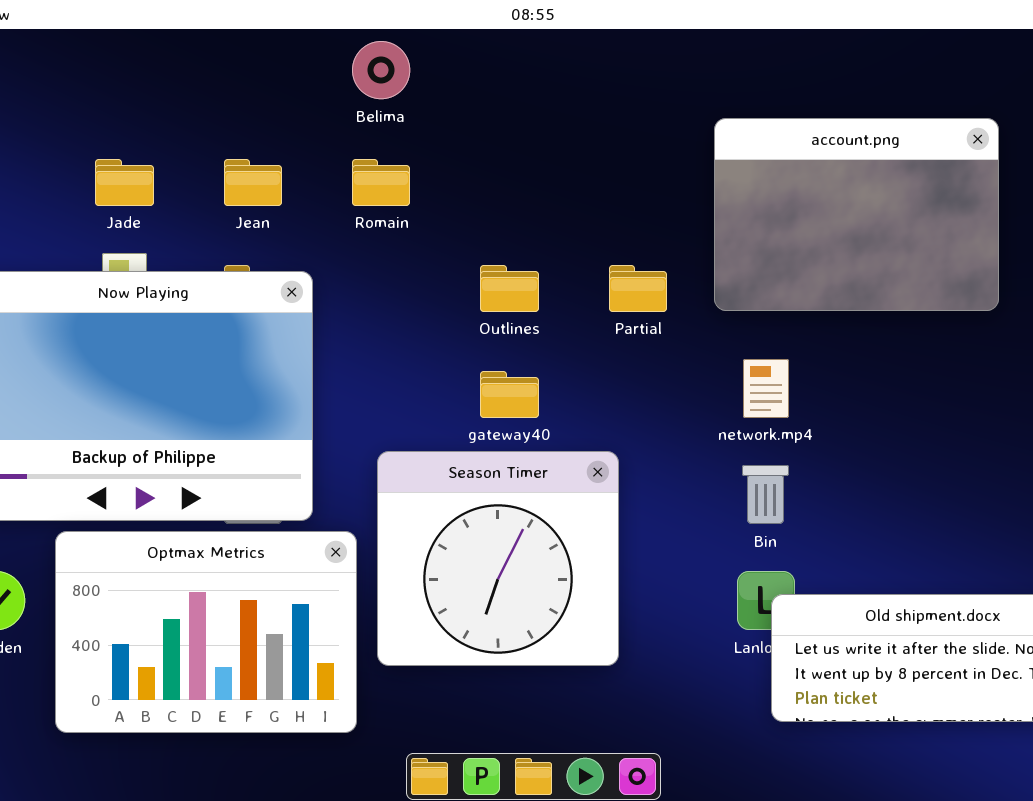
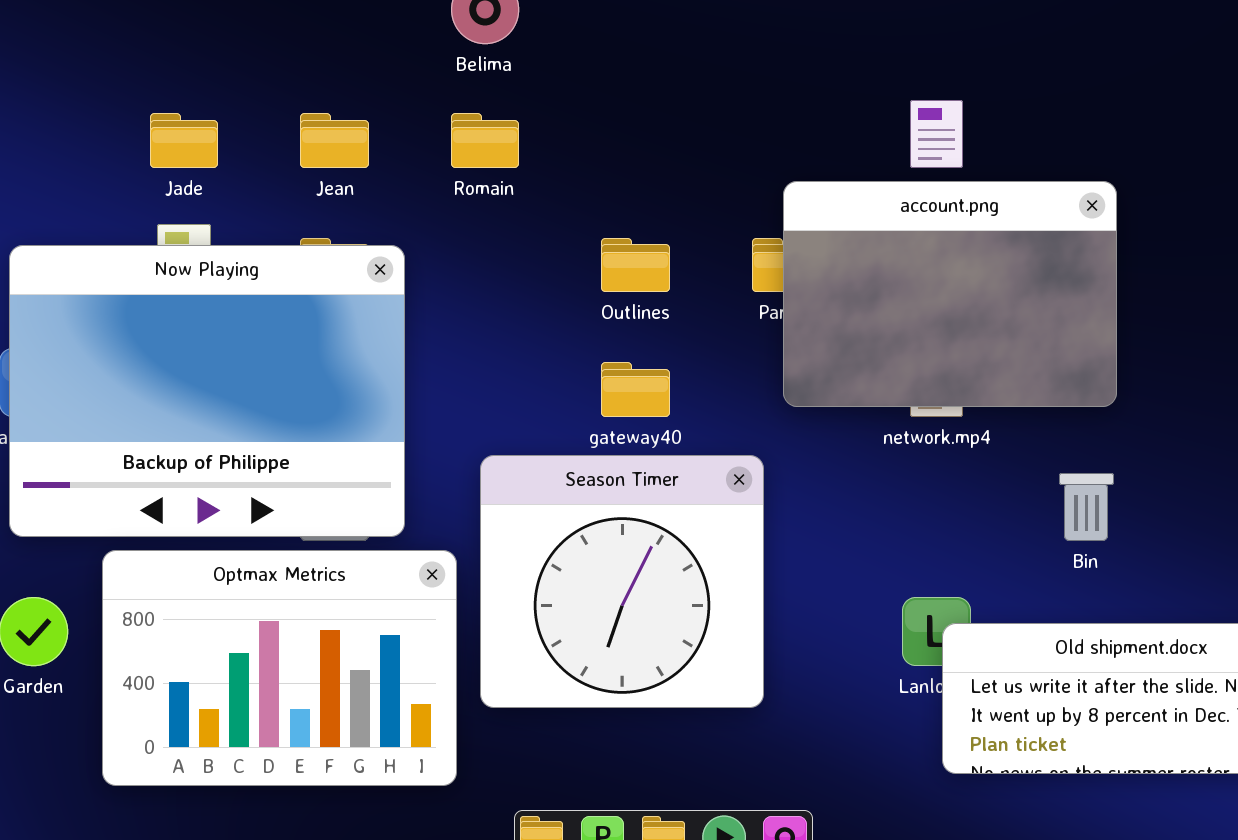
account.png: [714,118,999,311] -> [783,181,1117,407], moved
Bin: [742,465,789,524] -> [1059,473,1114,541], moved

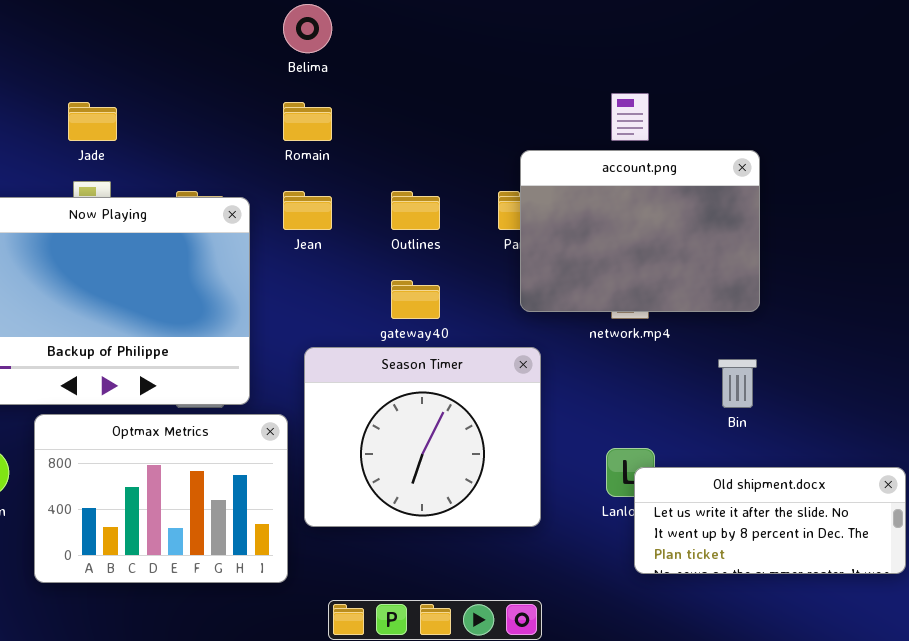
Jean: [300,113,369,168] -> [283,191,332,230], moved
Season Timer: [480,455,764,708] -> [304,347,541,527], resized

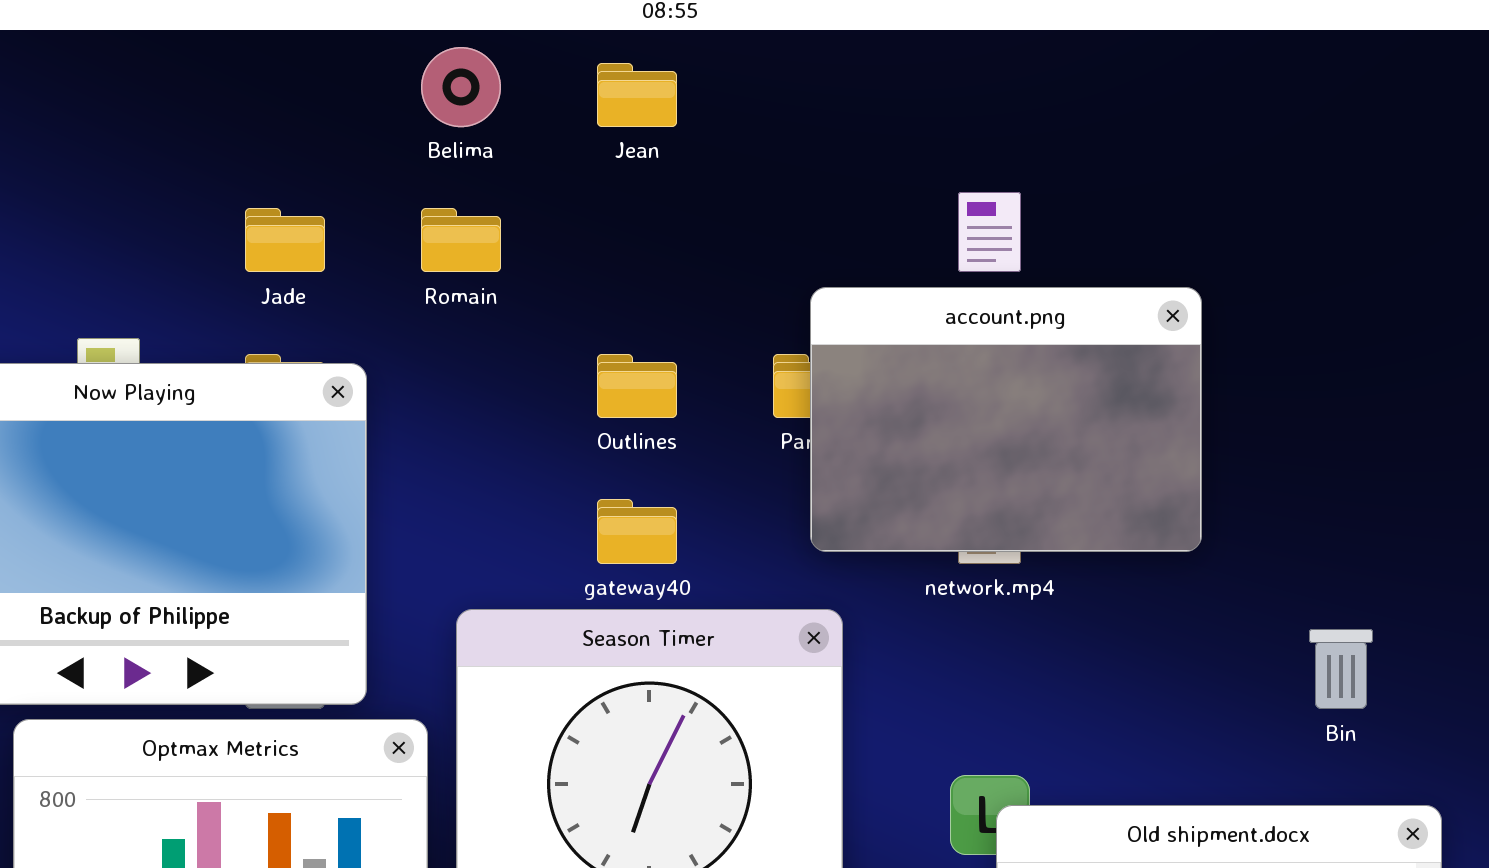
Jade: [68,102,117,141] -> [245,208,325,272], moved
Jean: [283,191,332,230] -> [597,63,677,127], moved
Bin: [718,359,757,408] -> [1309,629,1373,709], moved

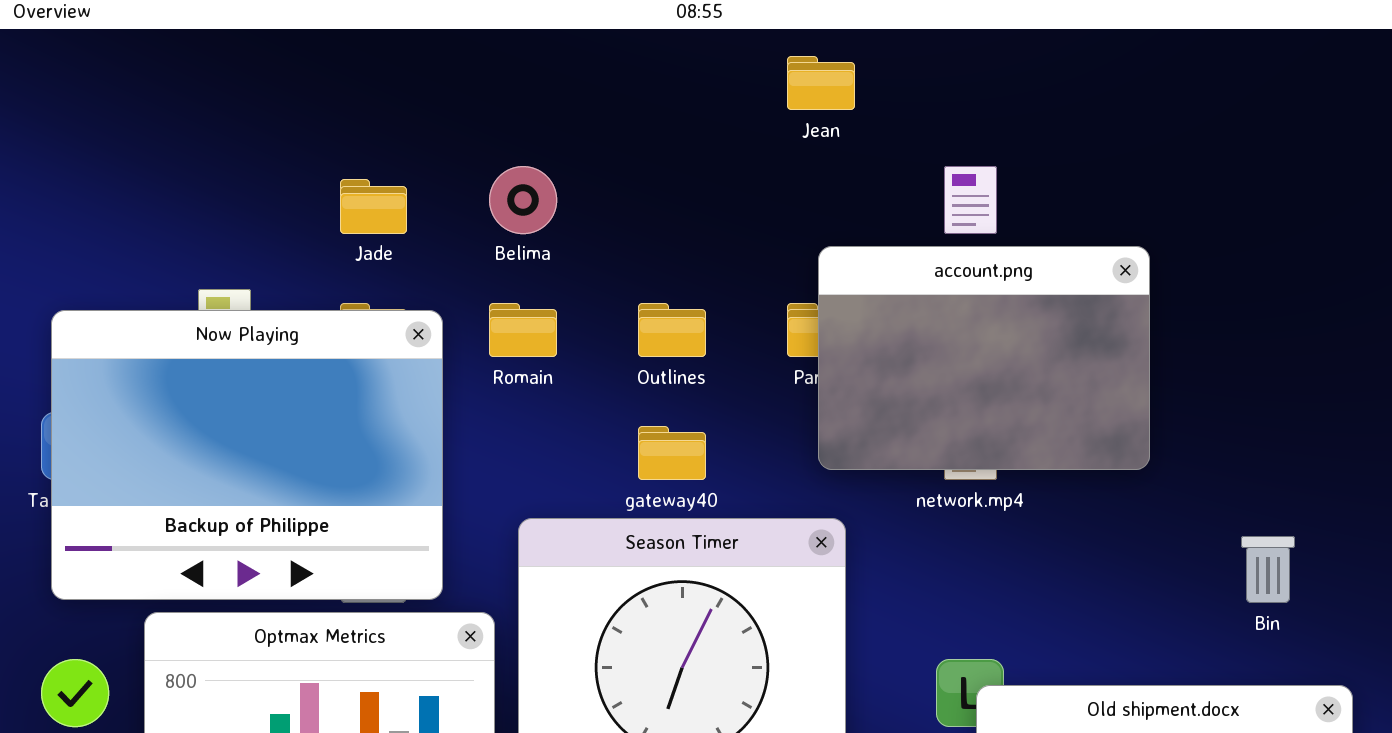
Belima: [421,47,501,127] -> [489,166,557,234], moved
Jean: [597,63,677,127] -> [787,56,855,110], moved
Romain: [421,208,501,272] -> [489,303,557,357], moved

